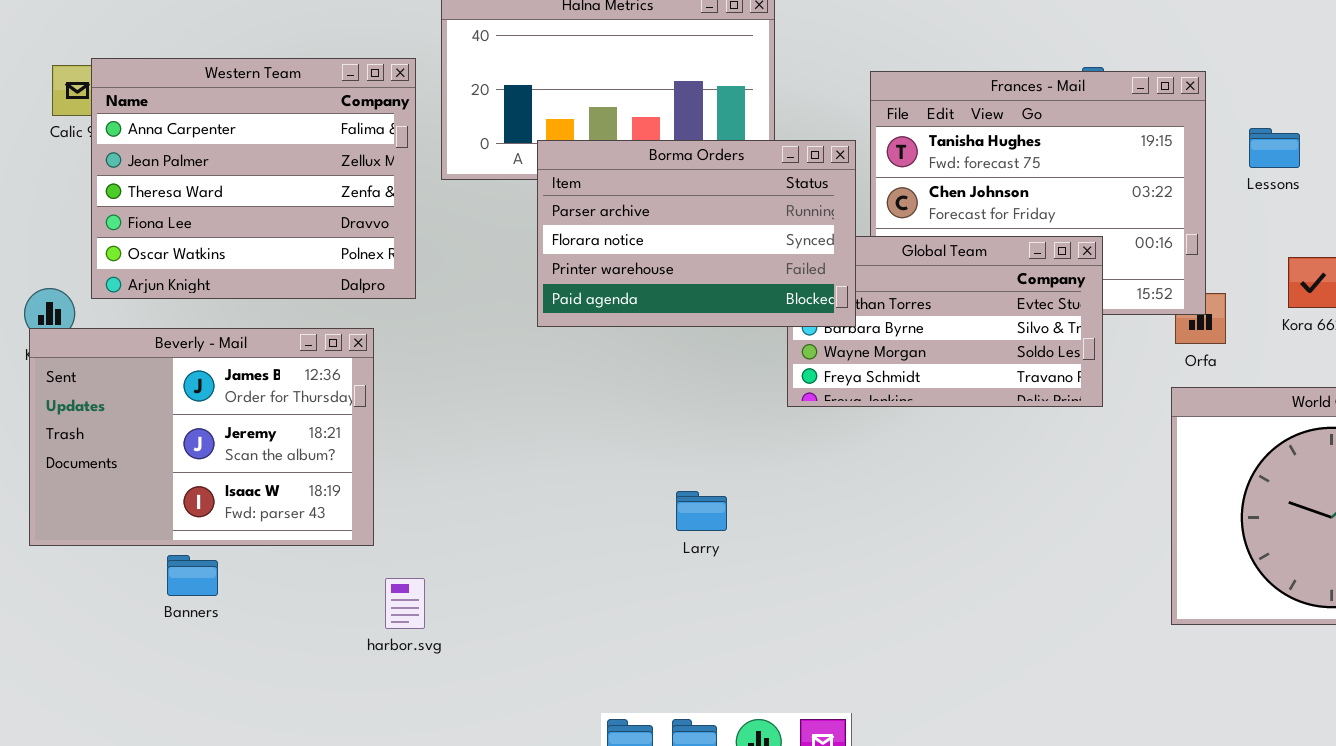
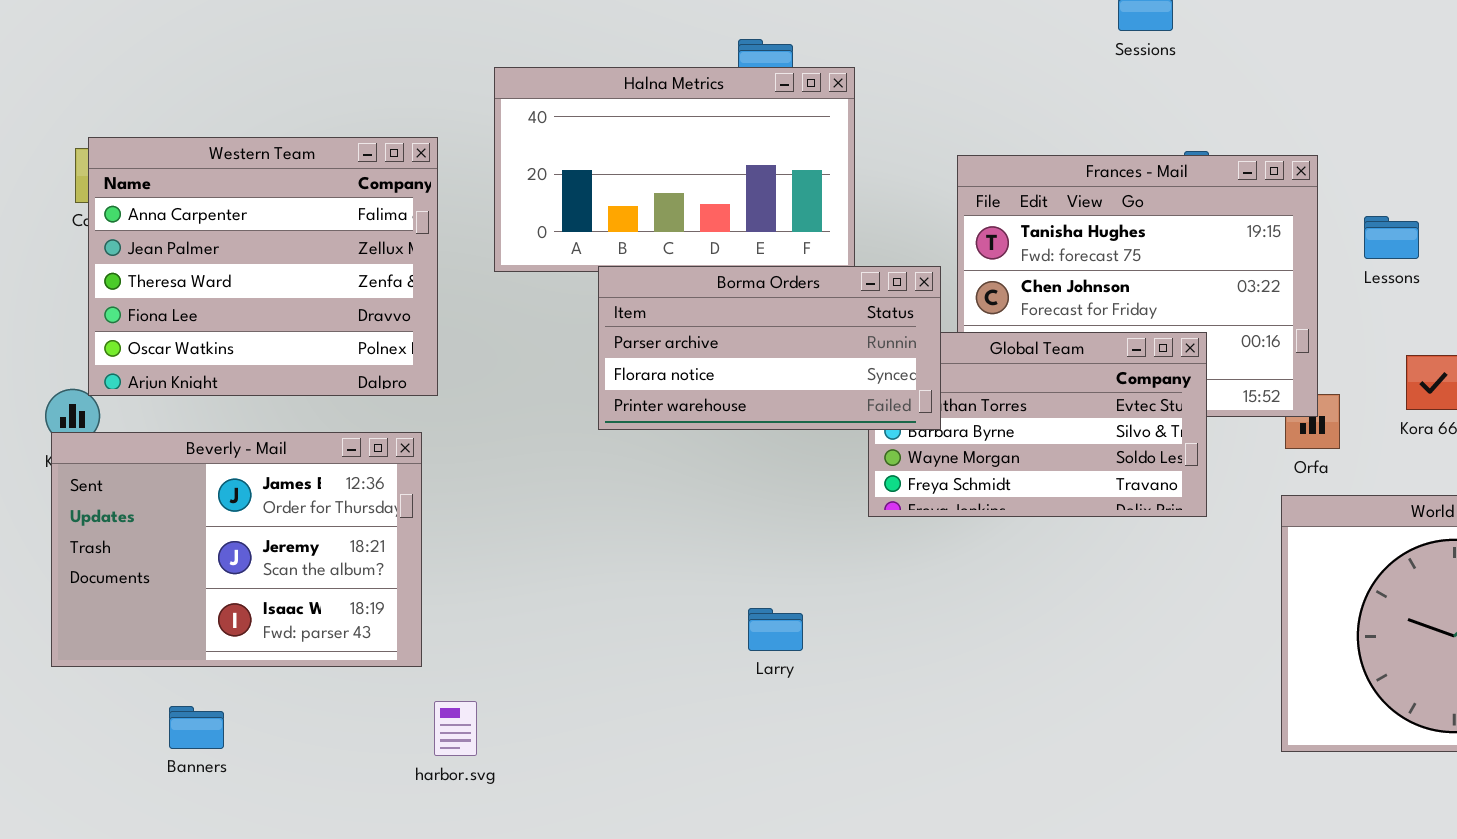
Western Team: [91,58,416,299] -> [88,137,438,396], moved
Borma Orders: [537,140,856,327] -> [598,266,941,430], resized
Banners: [167,555,218,596] -> [169,706,224,749], moved

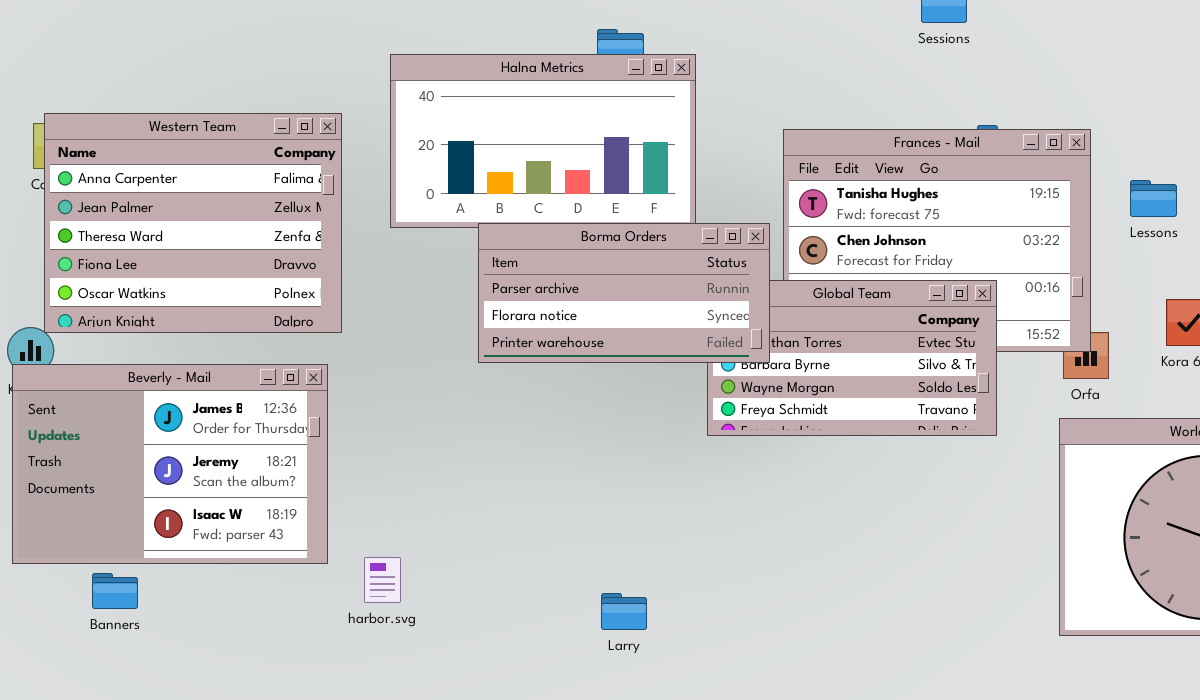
Larry: [748,608,803,651] -> [601,593,647,630], moved
harbor.svg: [434,701,477,756] -> [364,557,401,603], moved
Banners: [169,706,224,749] -> [92,573,138,609], moved

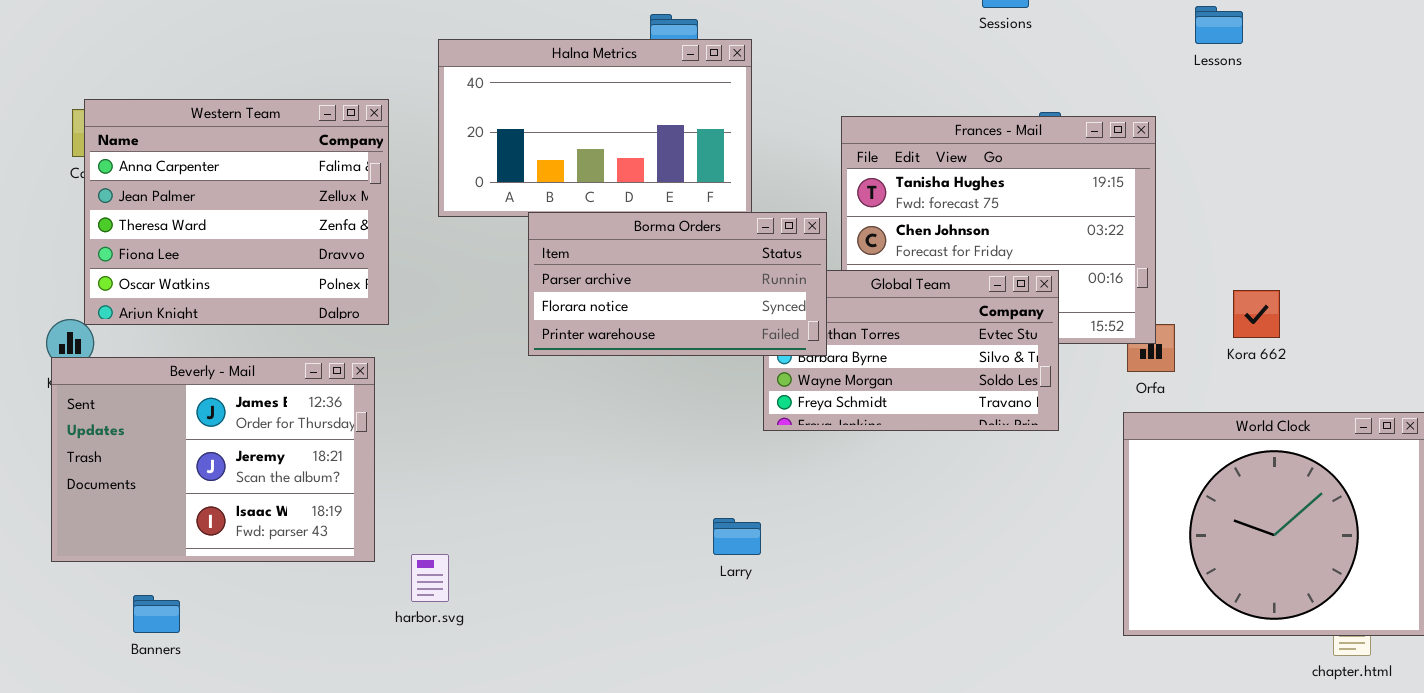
Lessons: [1130,180,1177,217] -> [1195,6,1243,44], moved
Banners: [92,573,138,609] -> [133,595,180,633], moved
Larry: [601,593,647,630] -> [713,518,761,555], moved

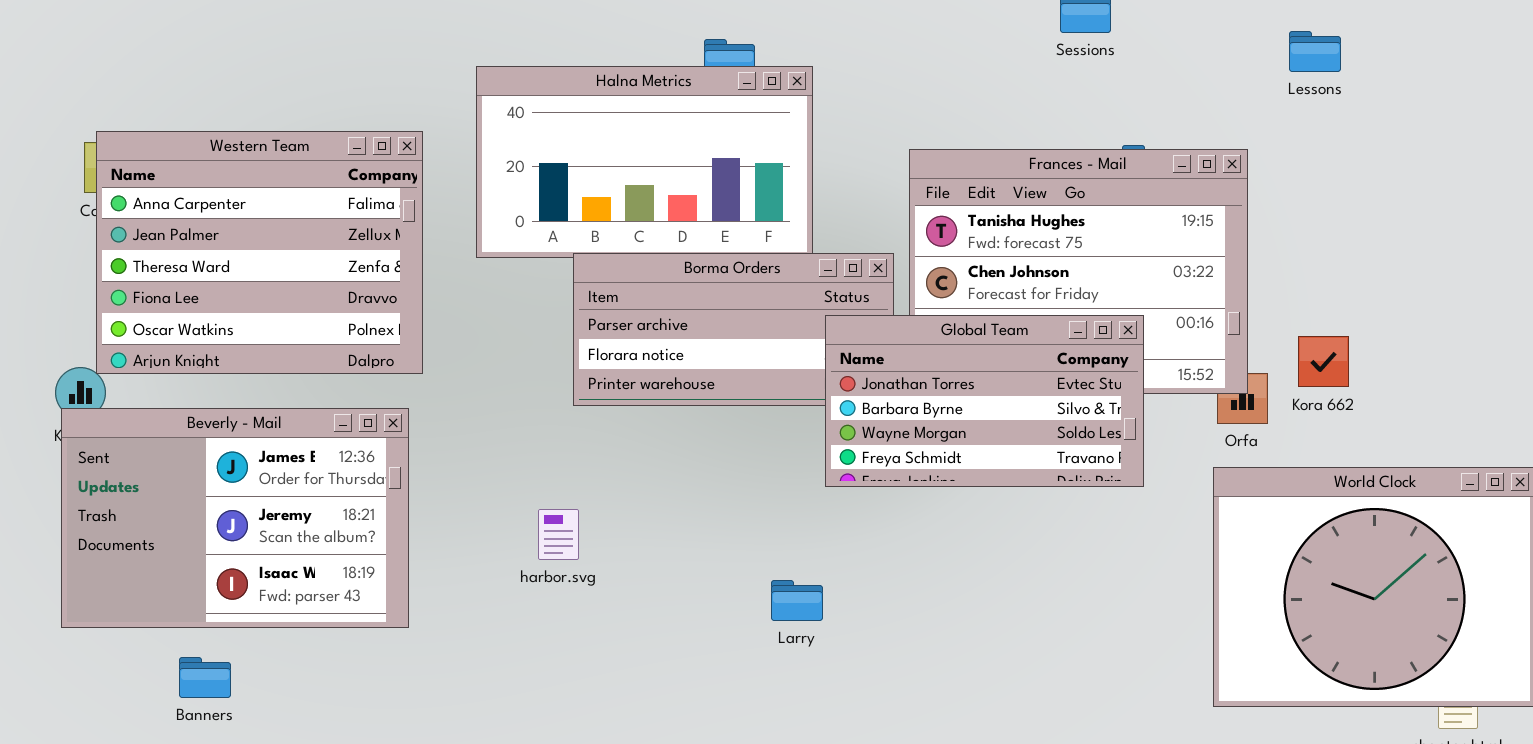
Global Team: [763,270,1059,431] -> [825,315,1144,487], raised
Kora 662: [1233,290,1280,338] -> [1298,336,1349,387], moved
harbor.svg: [411,554,449,602] -> [538,509,579,560], moved
Banners: [133,595,180,633] -> [179,657,231,698], moved

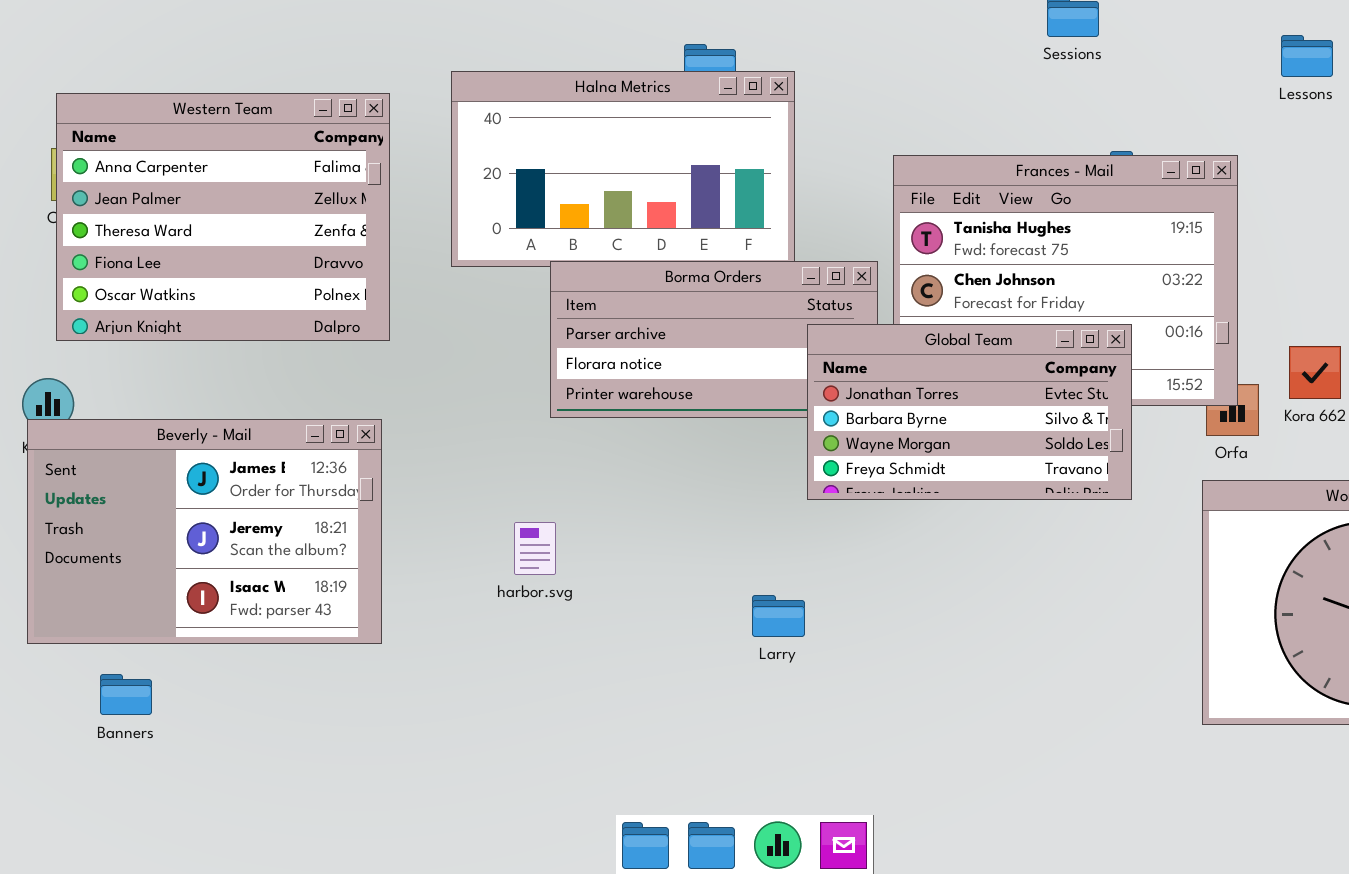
Western Team: [96,131,423,374] -> [56,93,390,341], moved
Banners: [179,657,231,698] -> [100,674,152,715], moved

